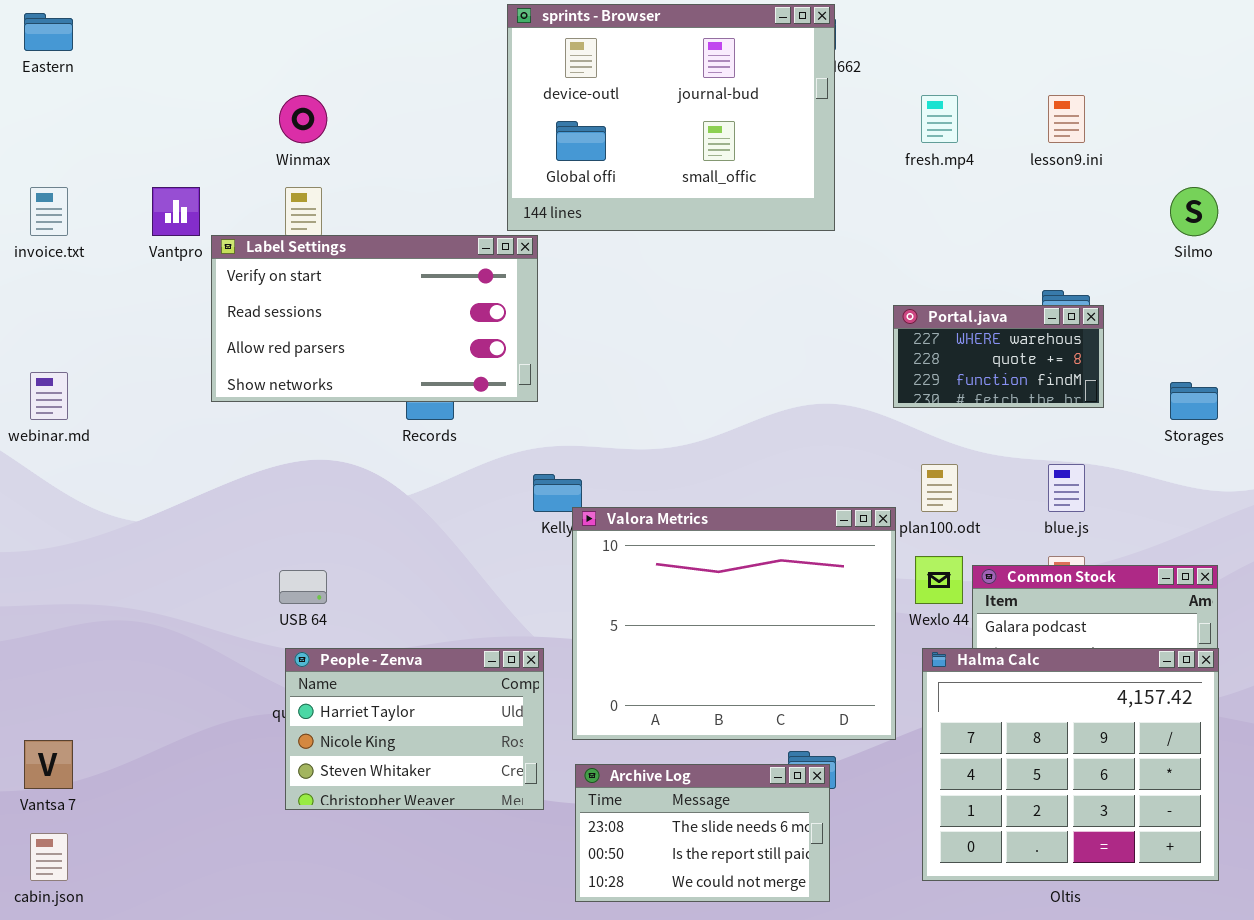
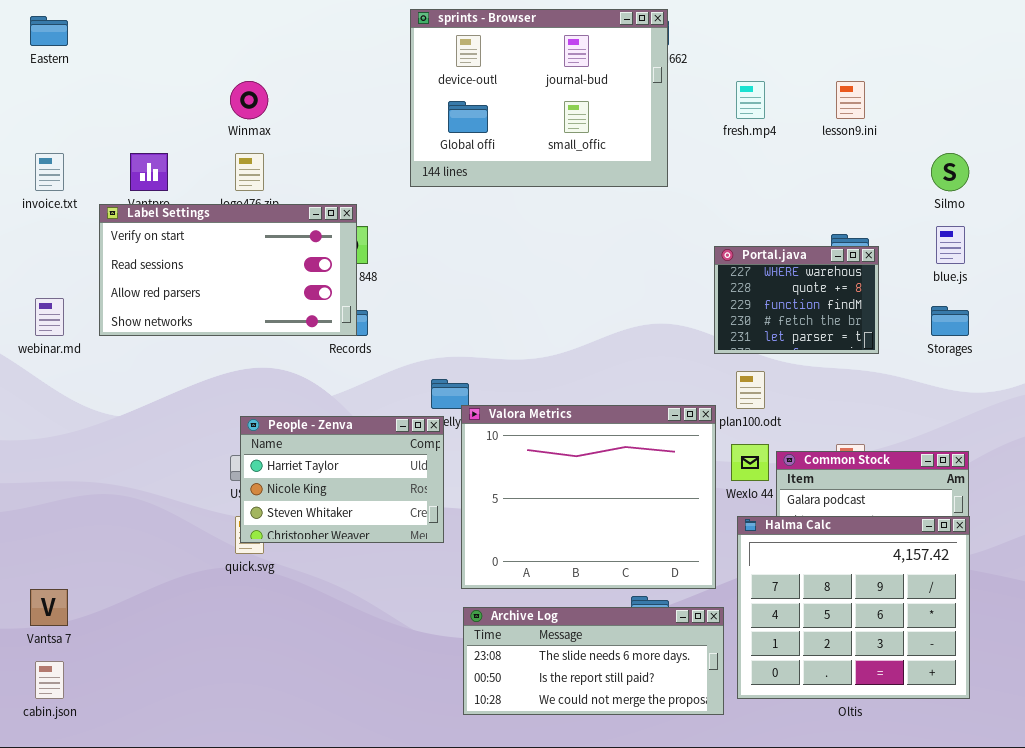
Label Settings: [211,235,538,402] -> [99,204,357,336], moved
Portal.java: [893,305,1104,408] -> [714,246,879,354], resized
blue.js: [1048,464,1085,512] -> [936,226,965,264], moved
People - Zenva: [285,648,544,810] -> [240,416,444,543], moved
Archive Log: [575,764,830,902] -> [463,607,724,715], resized

